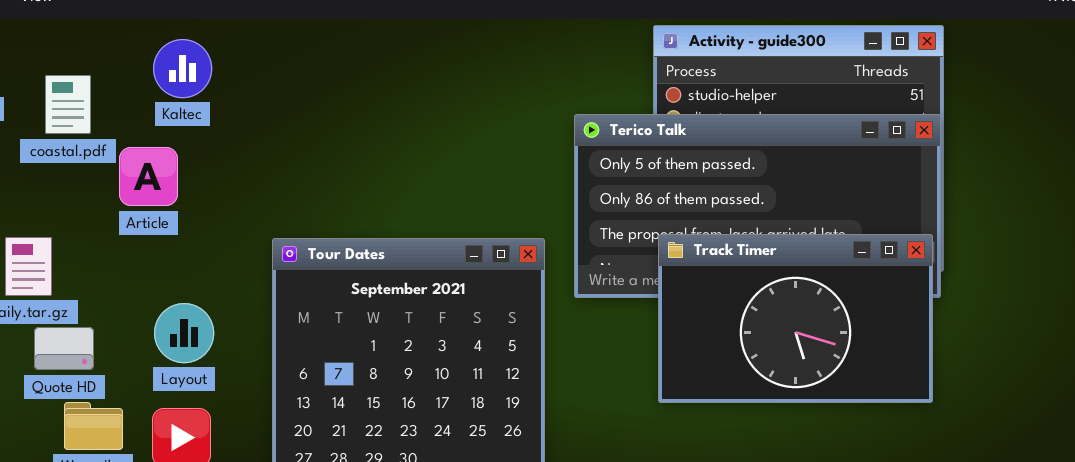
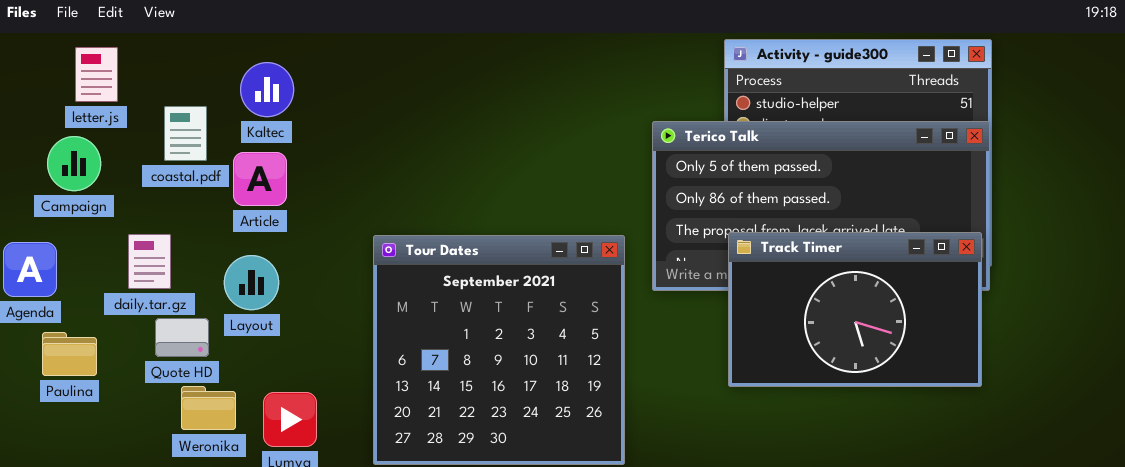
Kaltec: [153,39,212,98] -> [240,62,294,117], moved
coastal.pdf: [45,75,91,134] -> [164,106,207,161], moved
Layout: [154,303,214,363] -> [224,255,279,310], moved

